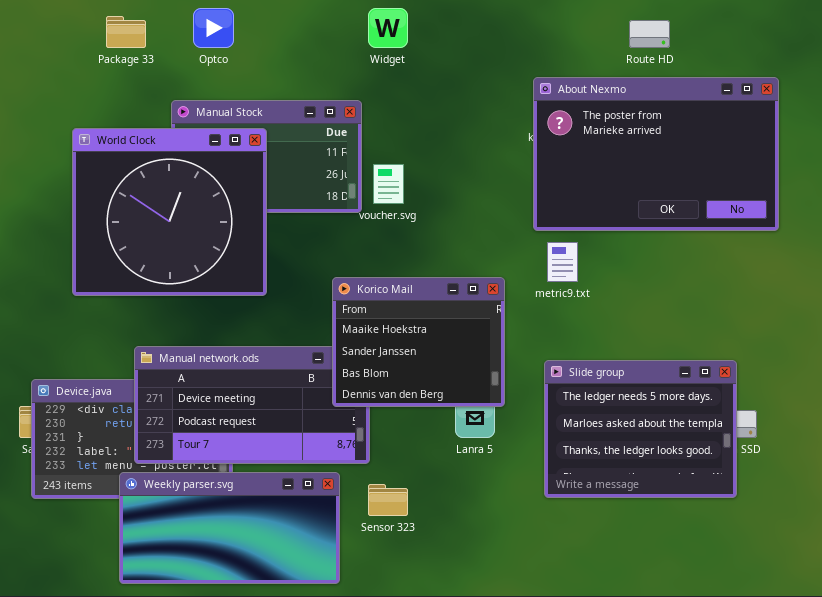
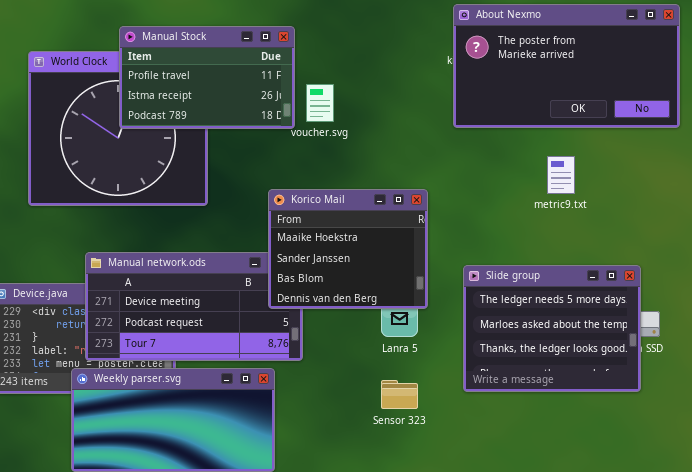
About Nexmo: [533,77,779,231] -> [453,4,680,128], resized
Manual Stock: [171,100,362,213] -> [119,26,295,129], raised
metric9.txt: [547,242,578,282] -> [547,156,575,194], moved
Sensor 323: [368,484,408,516] -> [381,380,418,409], moved

